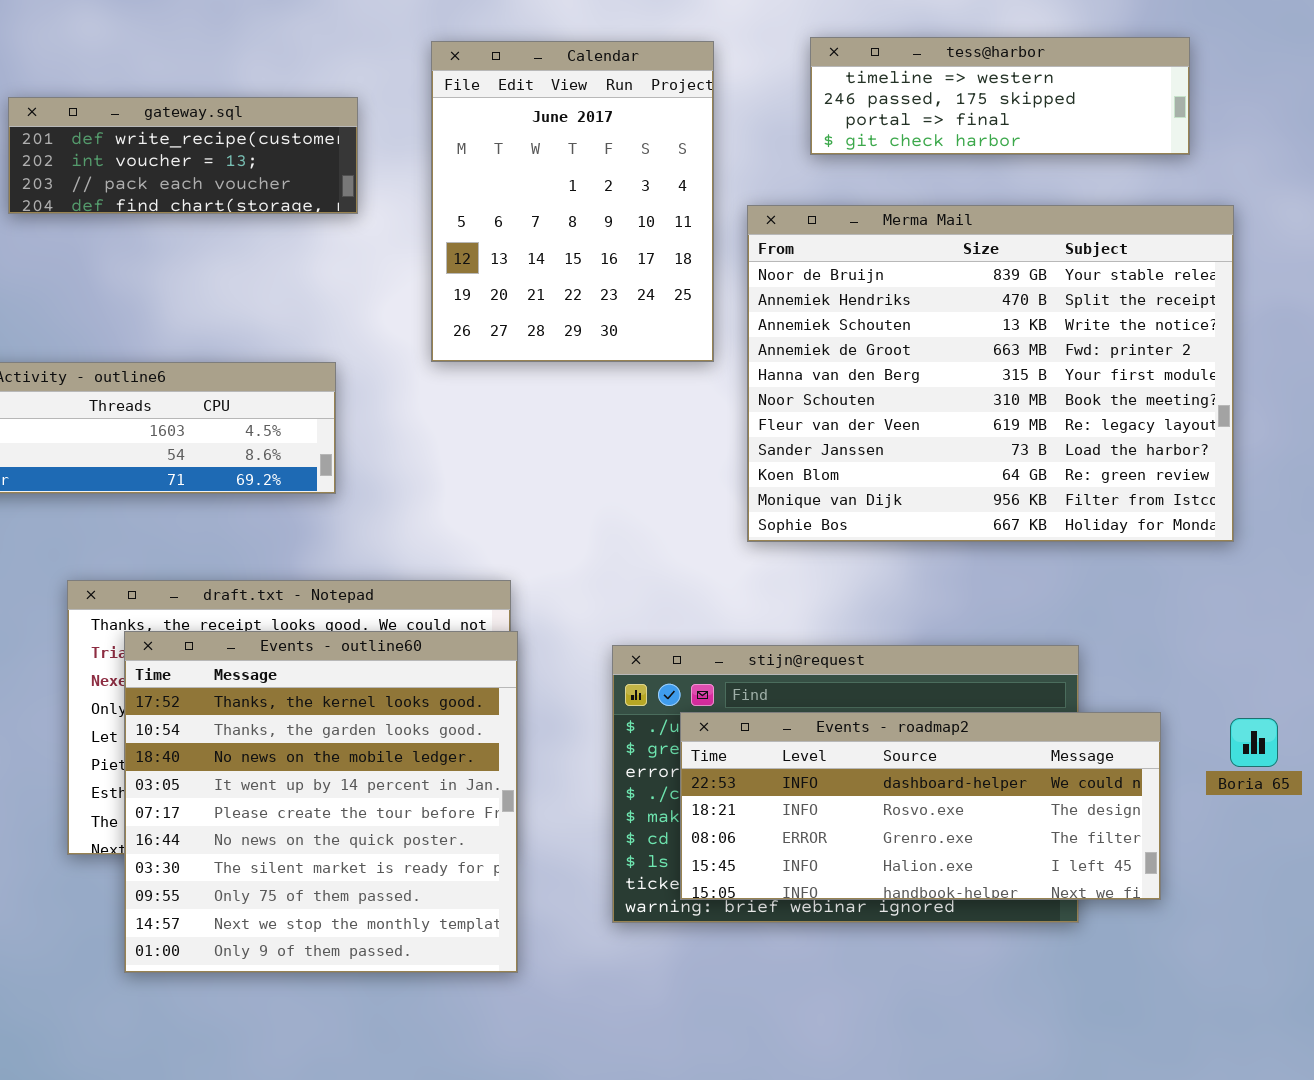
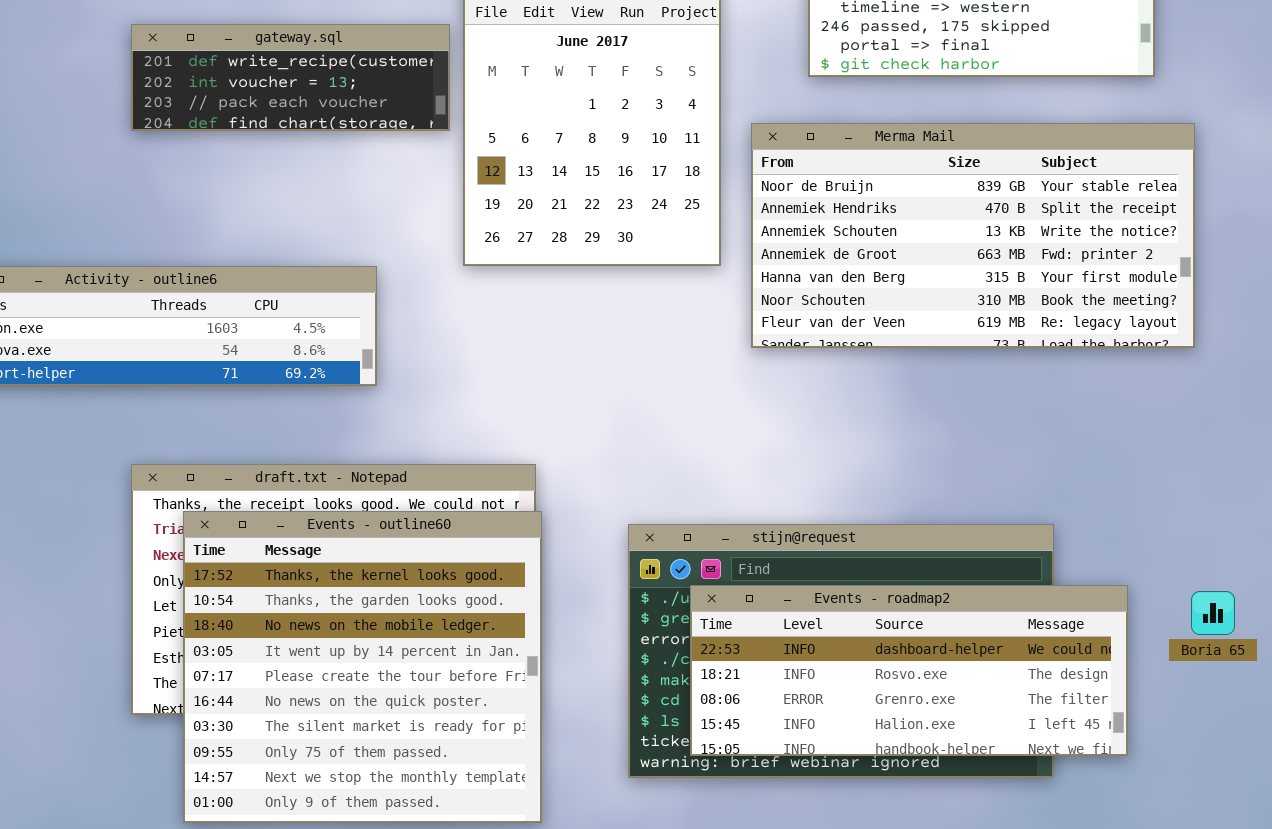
gateway.sql: [8,97,358,214] -> [131,24,450,131], moved
Merma Mail: [747,205,1234,542] -> [751,123,1195,348], resized

